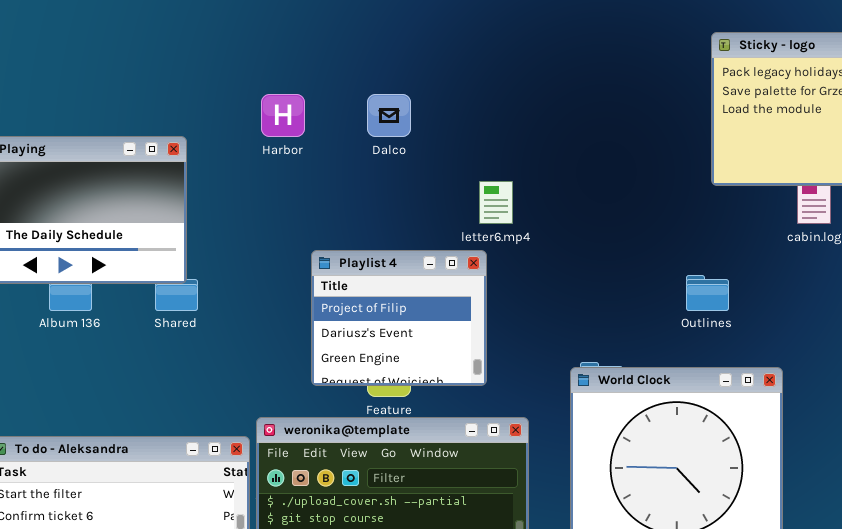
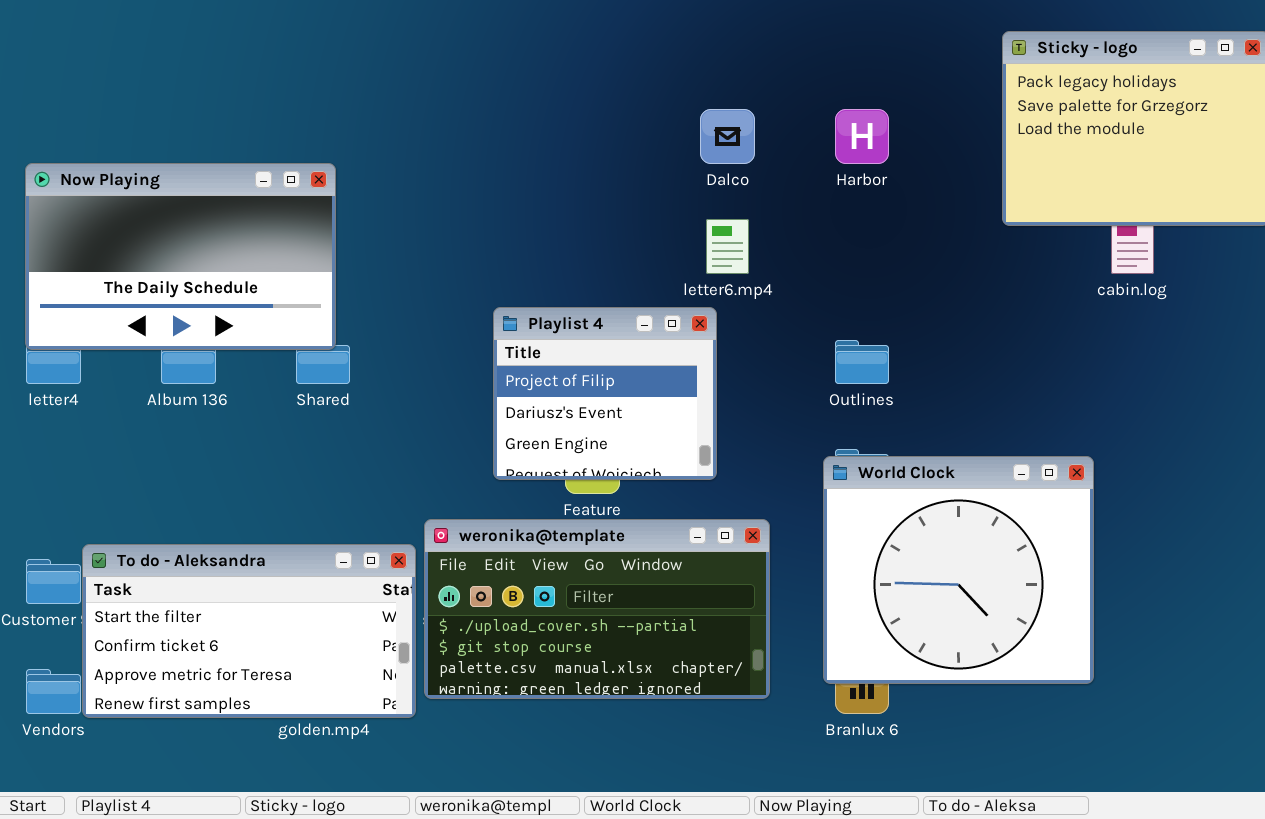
Harbor: [261,94,305,137] -> [835,109,889,164], moved
Dalco: [367,94,411,137] -> [700,109,755,164], moved
Outlines: [686,275,729,311] -> [835,340,889,384], moved

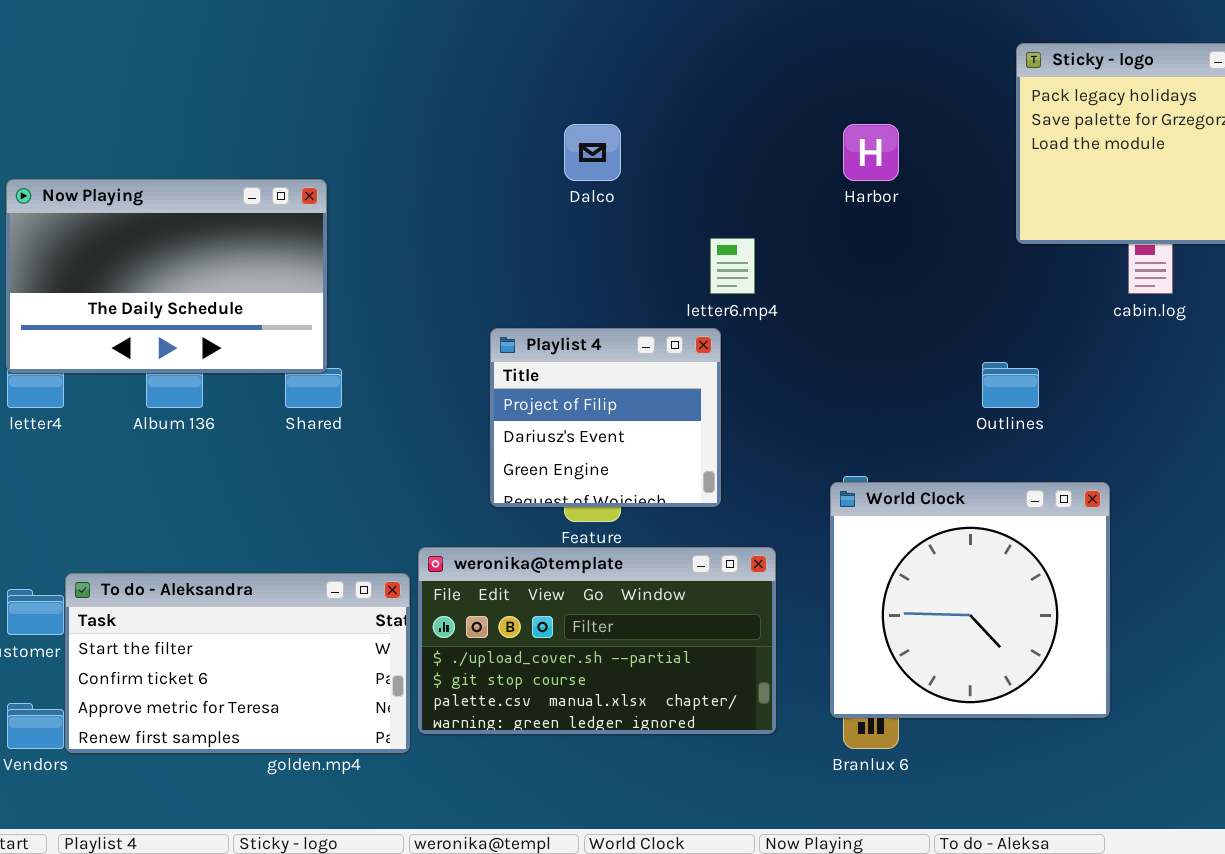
Dalco: [700,109,755,164] -> [564,124,621,181], moved
Outlines: [835,340,889,384] -> [982,362,1039,408], moved

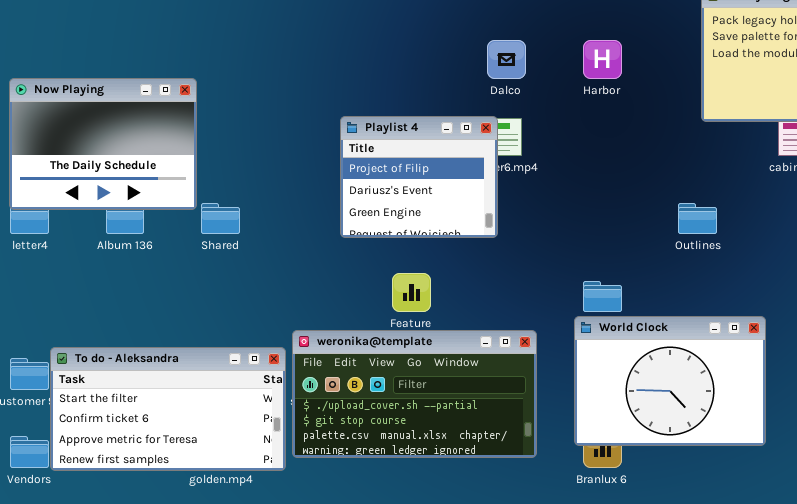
Dalco: [564,124,621,181] -> [487,40,526,79], moved
Now Playing: [6,179,327,373] -> [9,78,197,210], resized
Playlist 4: [490,328,721,507] -> [340,116,498,238], moved
World Clock: [830,482,1110,718] -> [574,316,766,446], resized

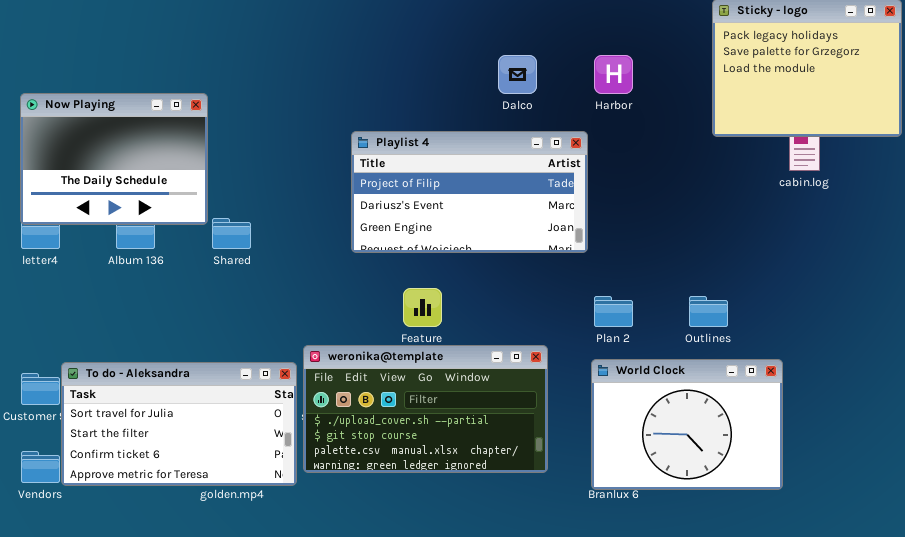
Playlist 4: [340,116,498,238] -> [351,131,588,253], resized
Outlines: [678,203,717,234] -> [689,296,728,327], moved
World Clock: [574,316,766,446] -> [591,359,783,490], moved
To do - Aleksandra: [50,347,286,471] -> [61,362,297,486], scrolled up 1 row

